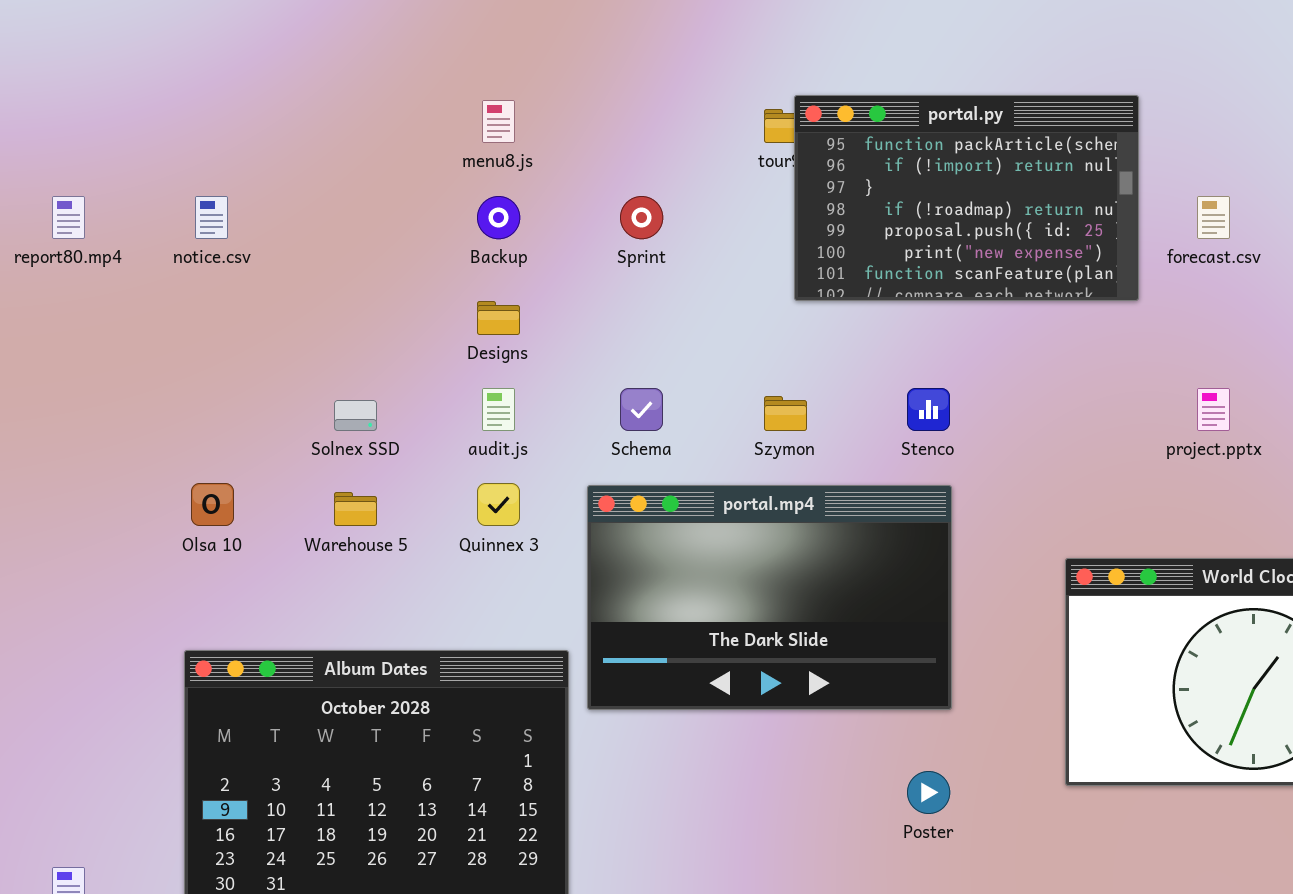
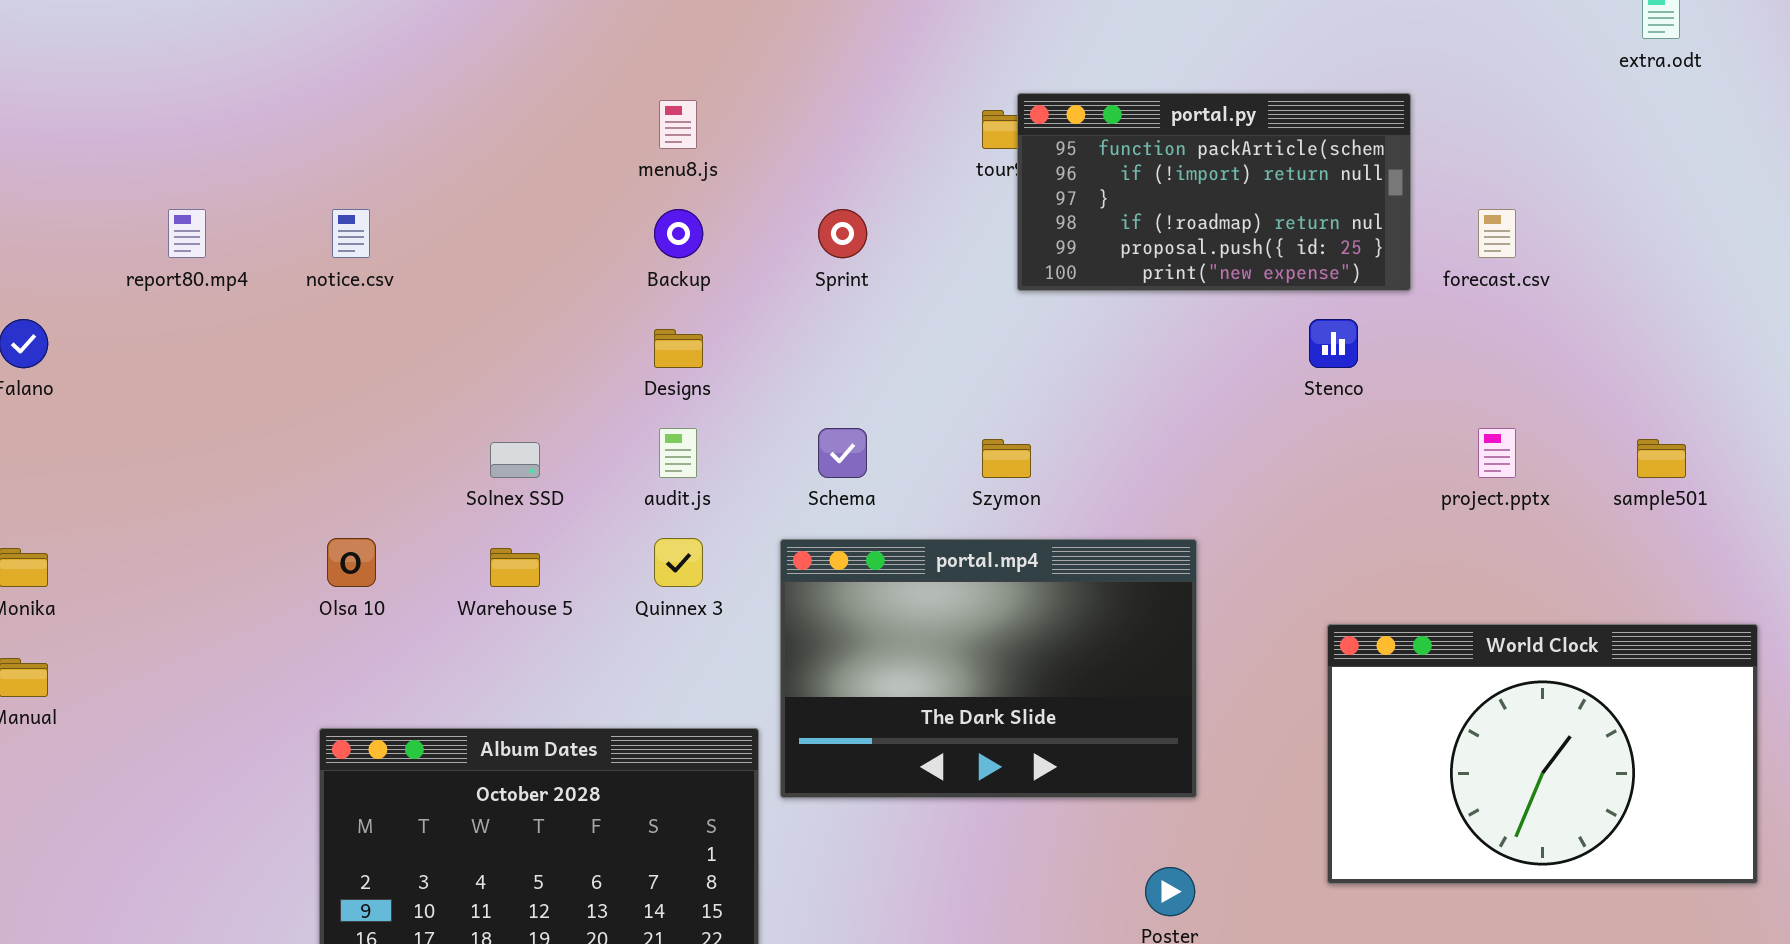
portal.py: [794,95,1139,301] -> [1017,93,1411,291], resized
Stenco: [907,388,950,431] -> [1309,319,1358,368], moved

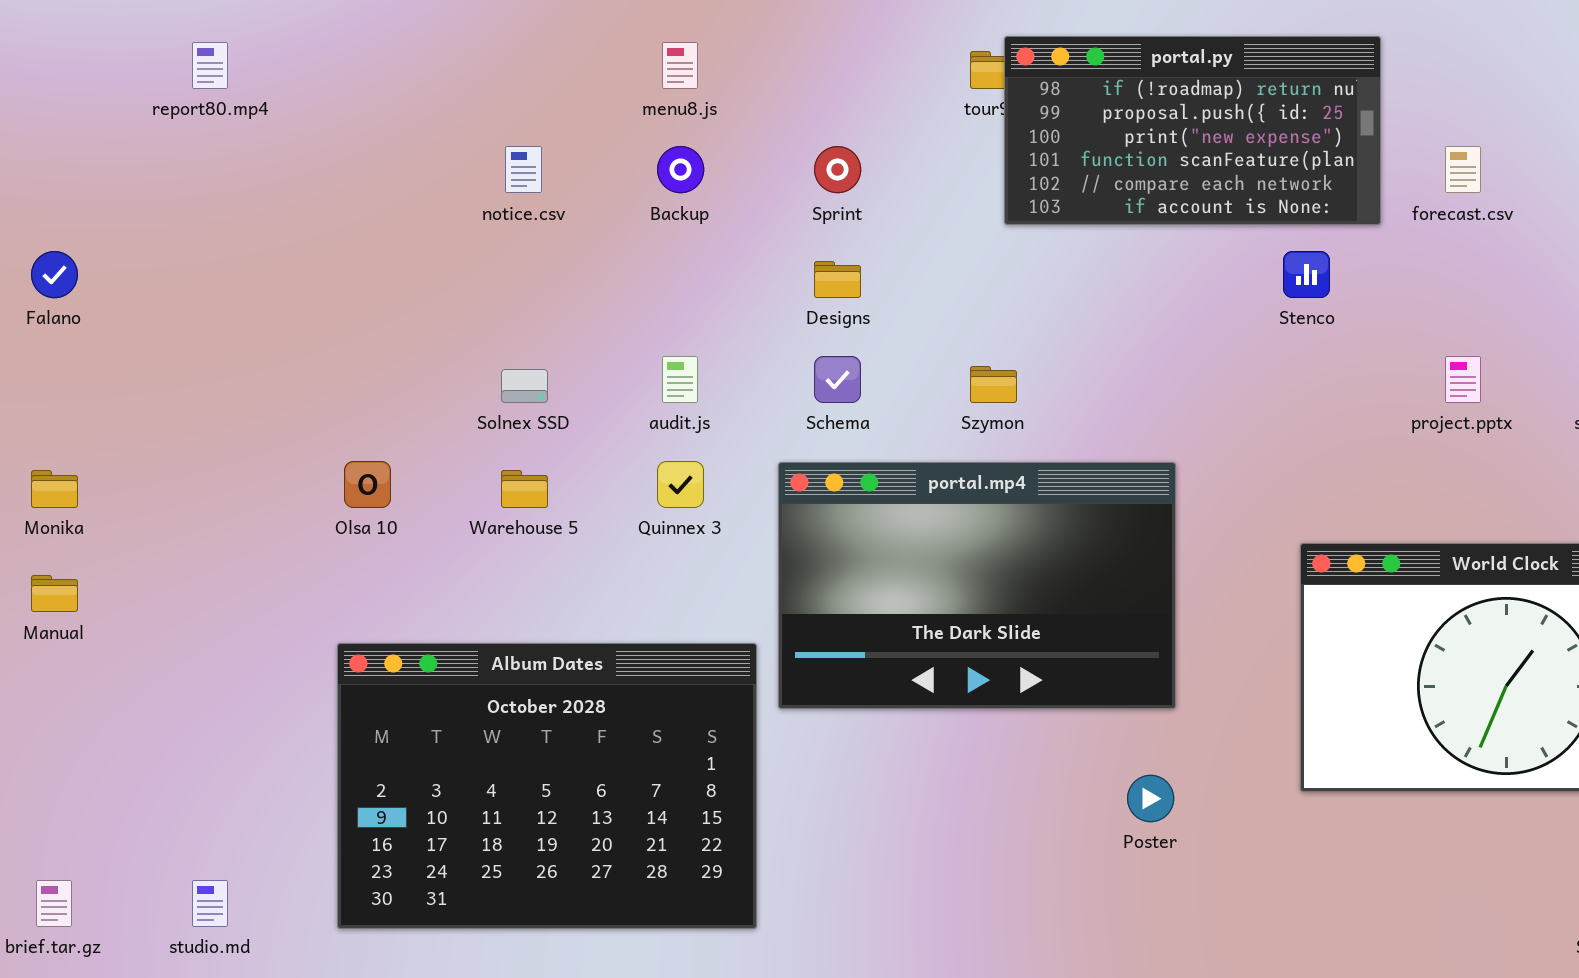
portal.py: [1017,93,1411,291] -> [1004,36,1381,225], scrolled down 3 rows
report80.mp4: [168,209,206,258] -> [192,42,228,89], moved
notice.csv: [332,209,370,258] -> [505,146,542,193], moved
Designs: [654,329,703,368] -> [814,261,861,298], moved

